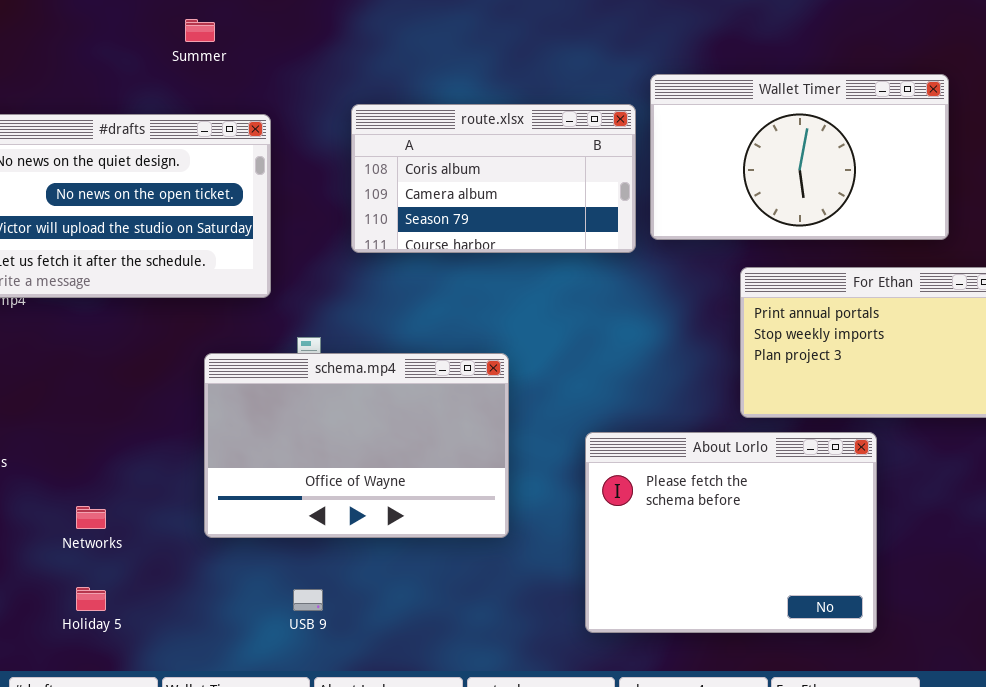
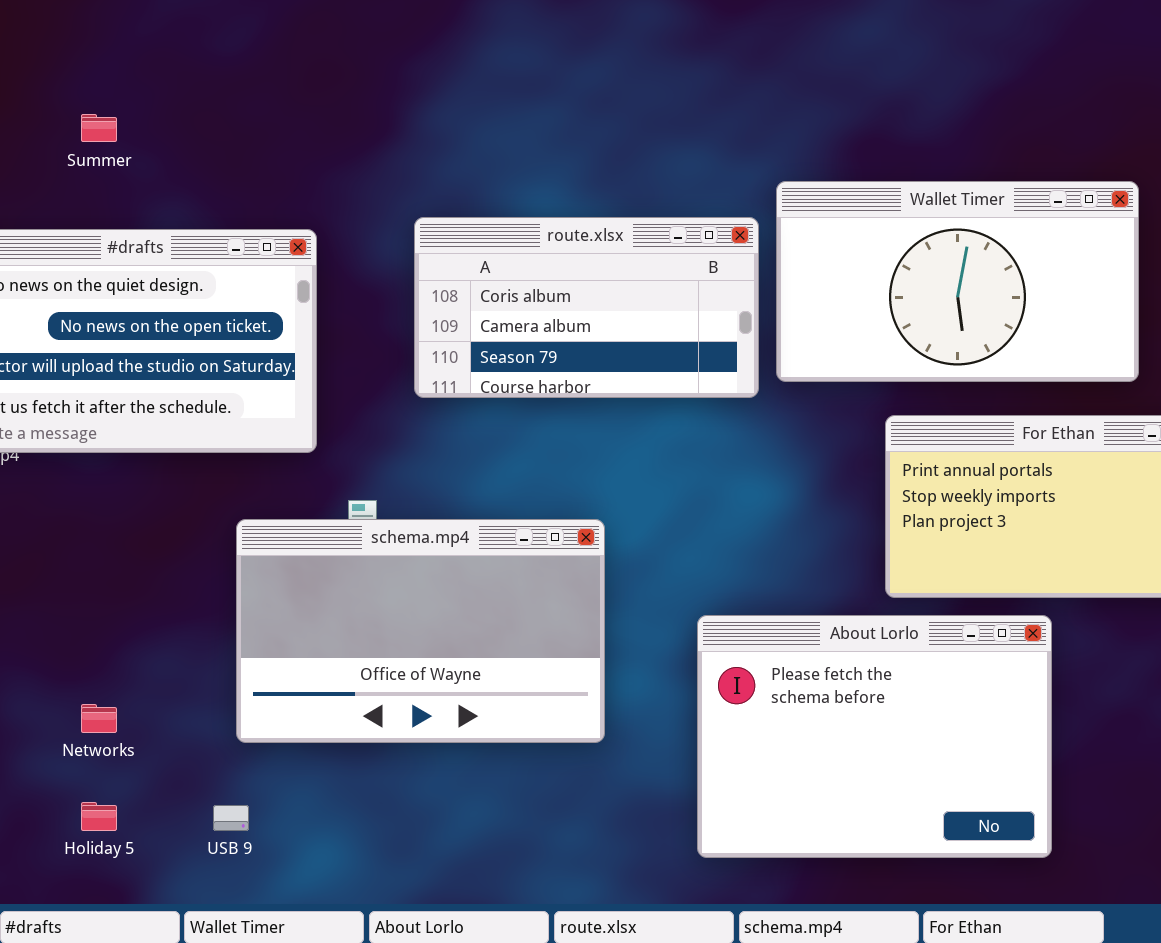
Summer: [185,19,215,42] -> [81,114,117,142], moved
USB 9: [293,589,323,611] -> [213,805,249,831], moved

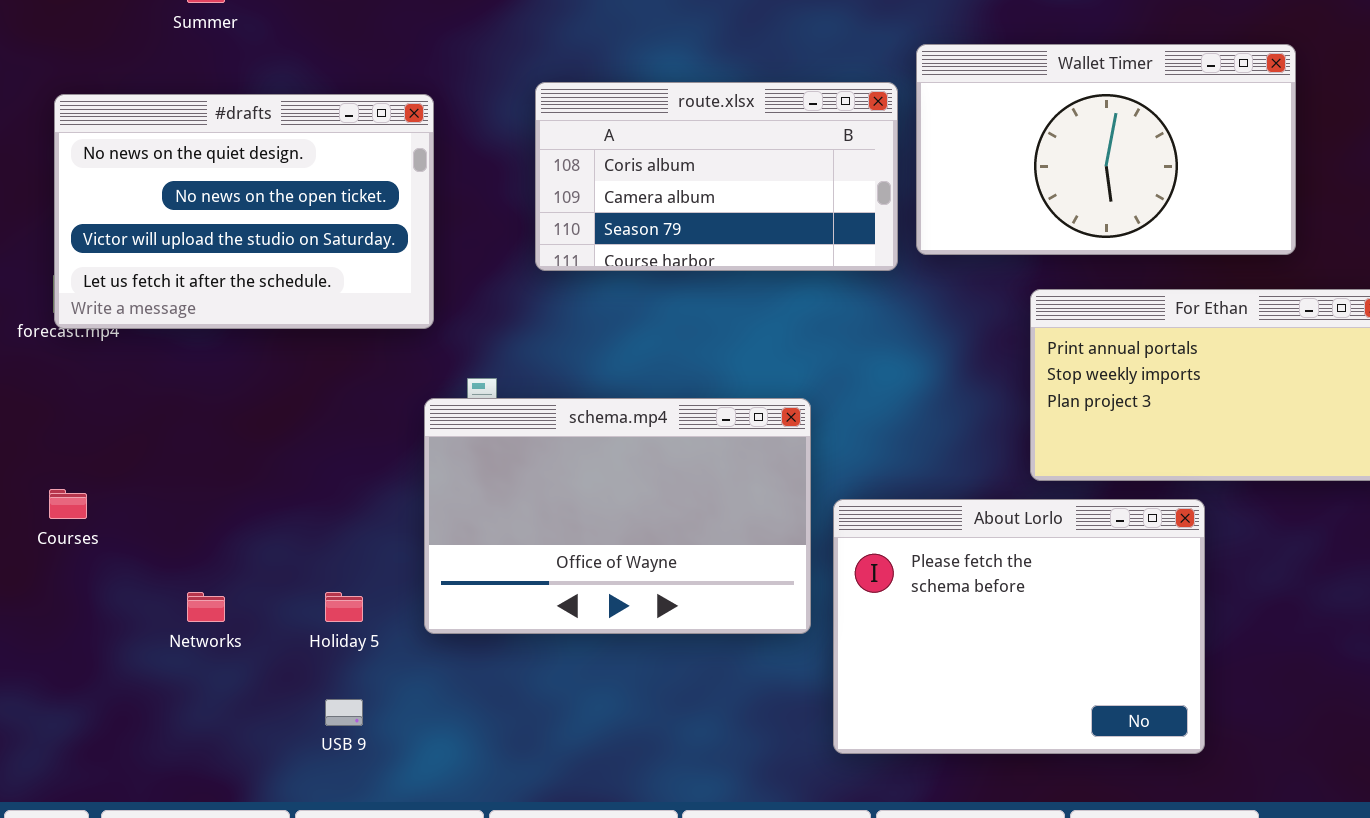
schema.mp4: [236,519,605,743] -> [424,398,811,634], moved
Holiday 5: [81,802,117,831] -> [325,592,363,622], moved

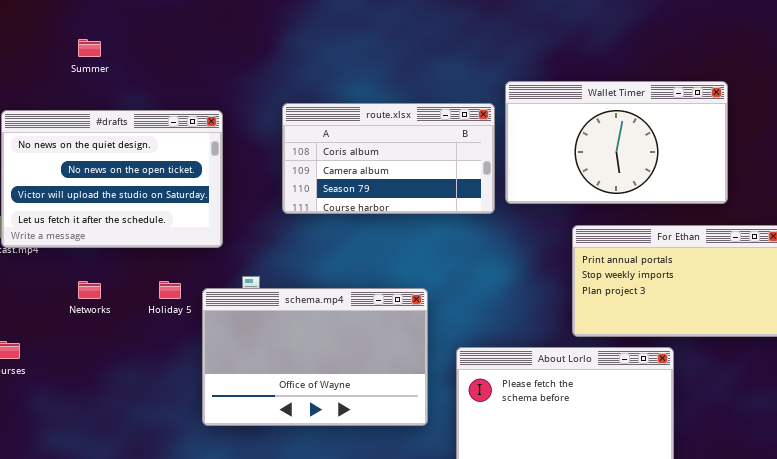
schema.mp4: [424,398,811,634] -> [202,288,428,426], moved
Networks: [187,592,225,622] -> [78,281,101,299], moved
Holiday 5: [325,592,363,622] -> [159,281,181,299], moved

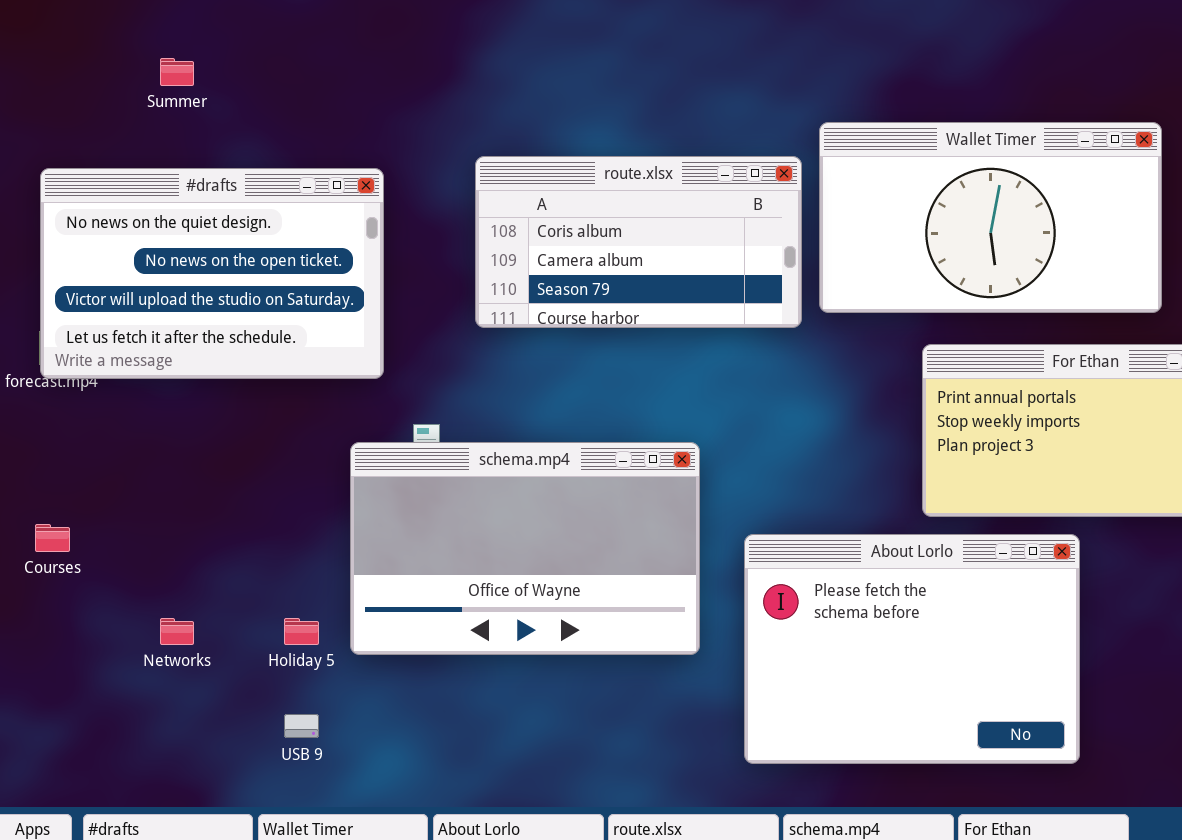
Networks: [78,281,101,299] -> [160,618,194,645], moved
Holiday 5: [159,281,181,299] -> [284,618,319,645], moved

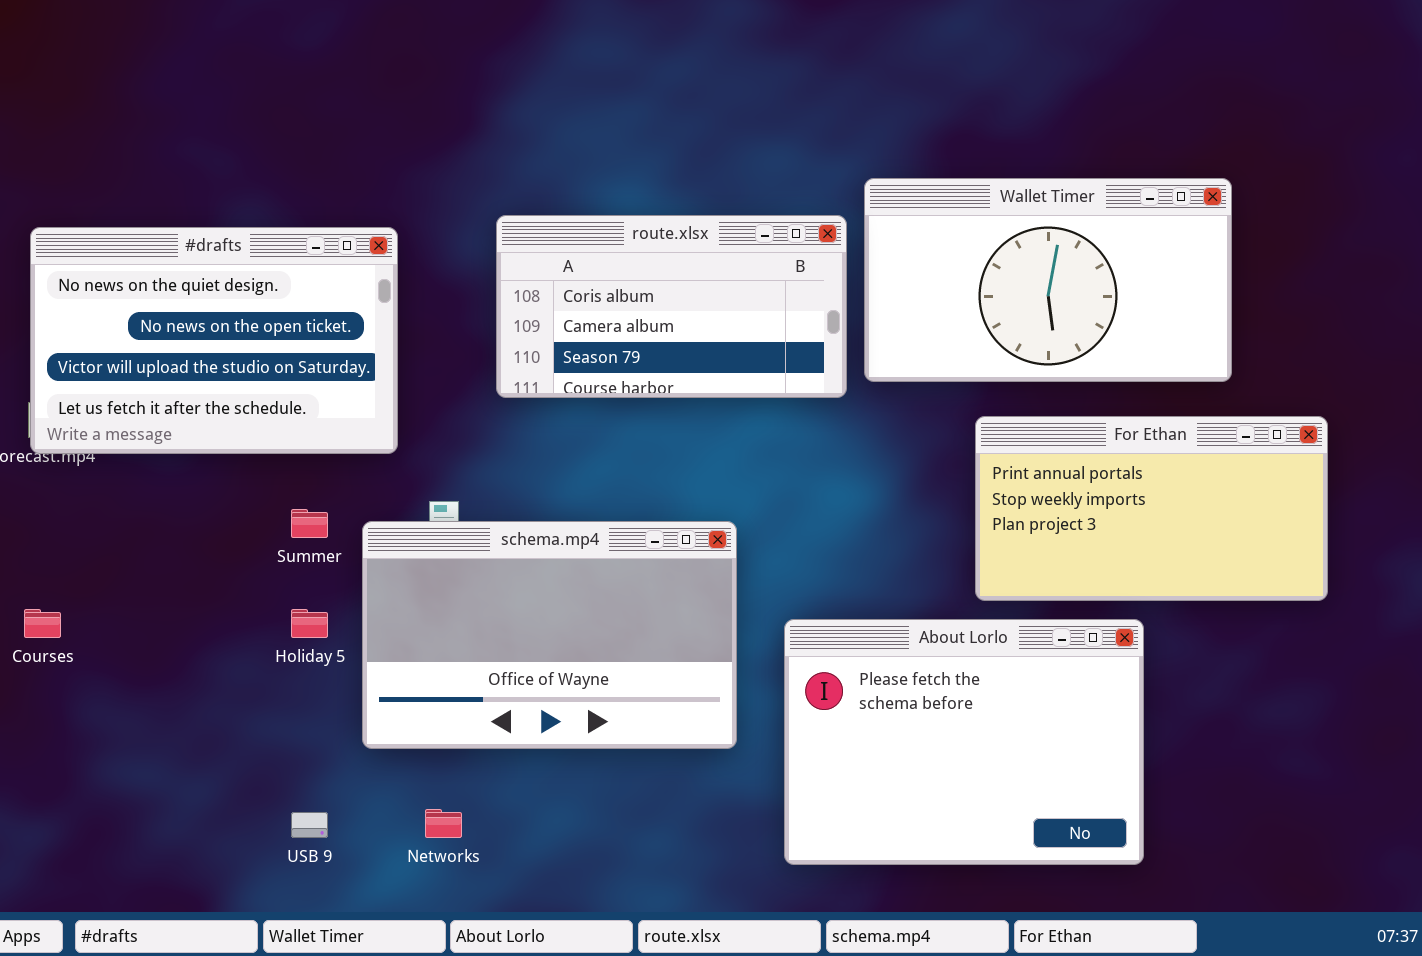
Summer: [160,58,194,86] -> [291,509,328,538], moved
Networks: [160,618,194,645] -> [425,809,462,838], moved
Holiday 5: [284,618,319,645] -> [291,609,328,638], moved

